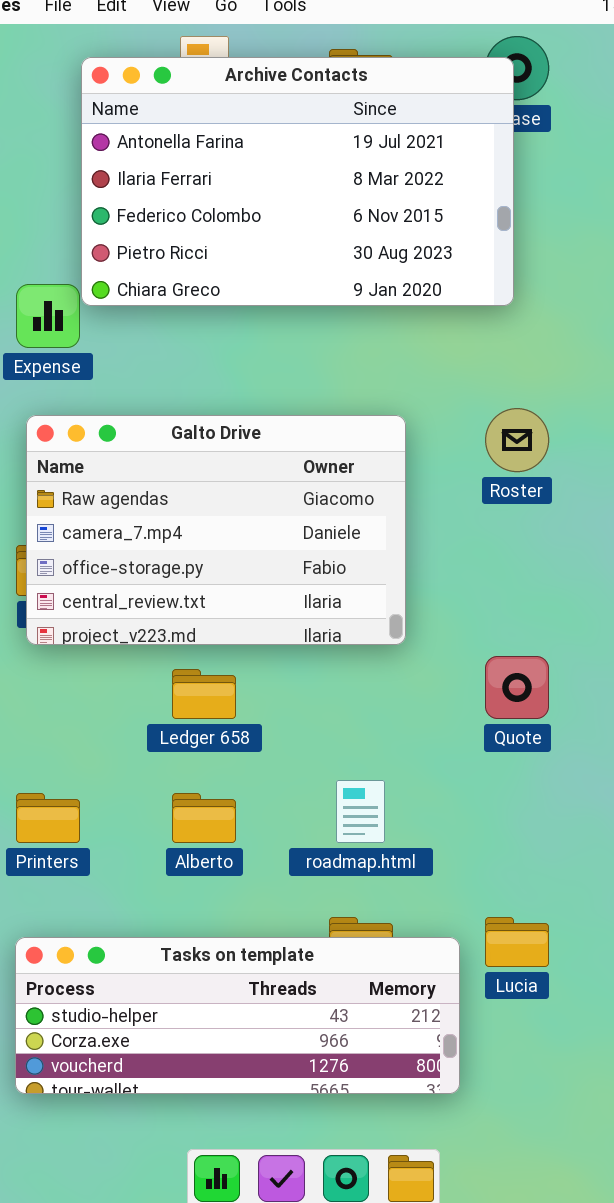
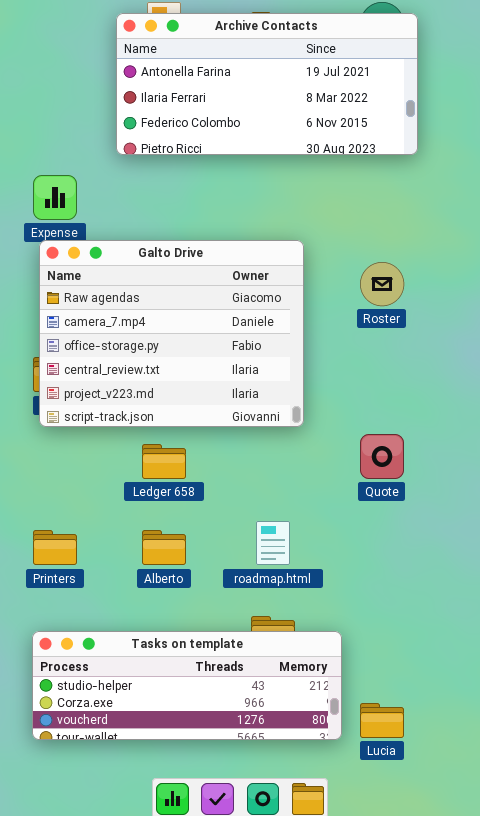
Archive Contacts: [81,57,514,306] -> [116,13,418,155], moved, resized
Galto Drive: [26,415,406,645] -> [39,240,304,427], resized
Lucia: [485,917,549,967] -> [360,703,404,738], moved

